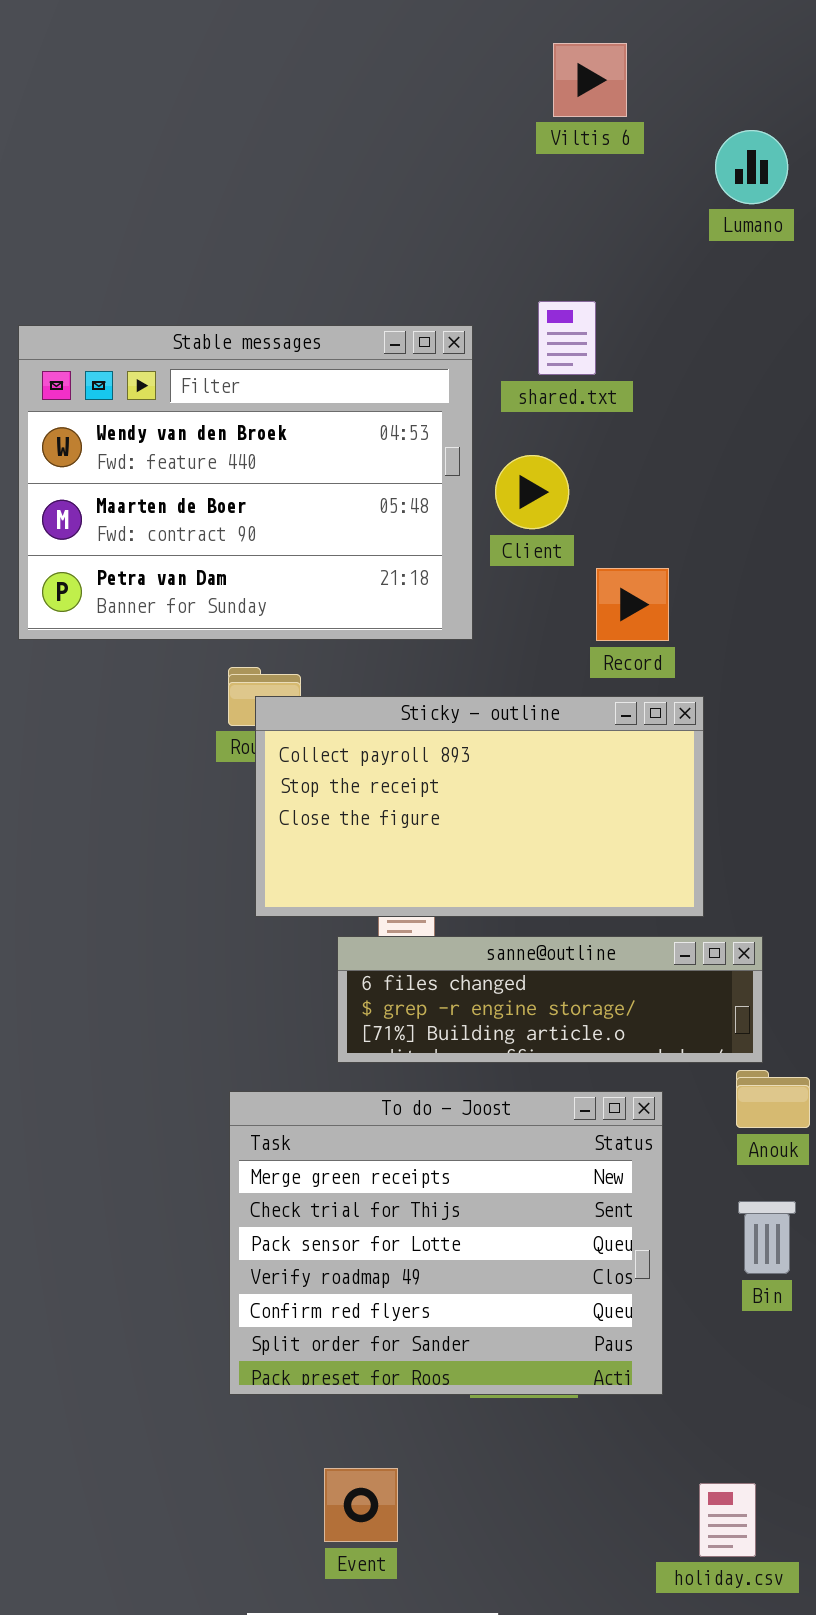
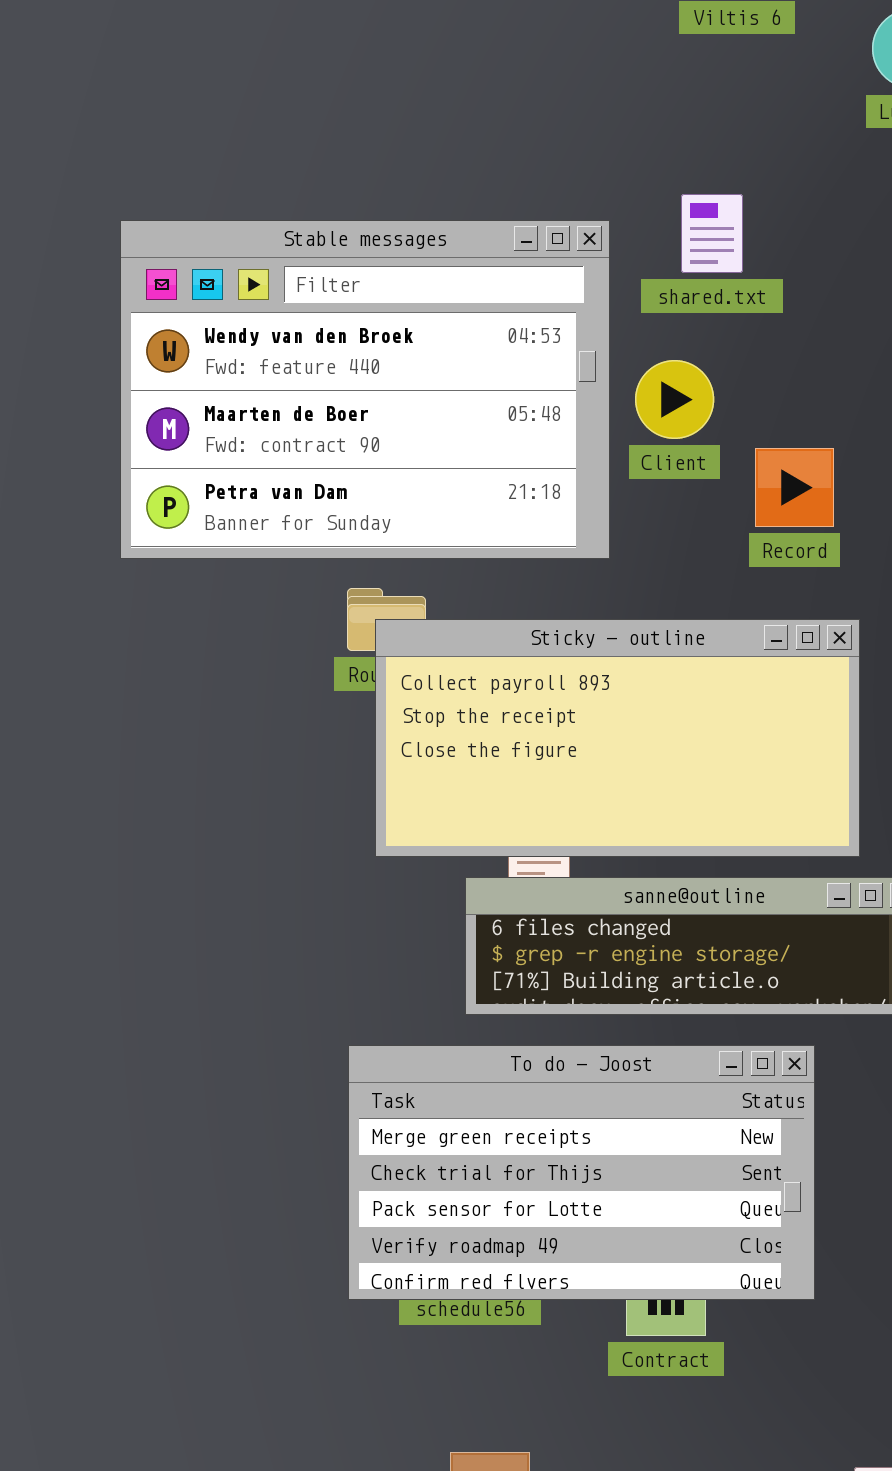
Record: [596,568,669,641] -> [755,448,834,527], moved
To do - Joost: [229,1091,663,1395] -> [348,1045,815,1300], resized

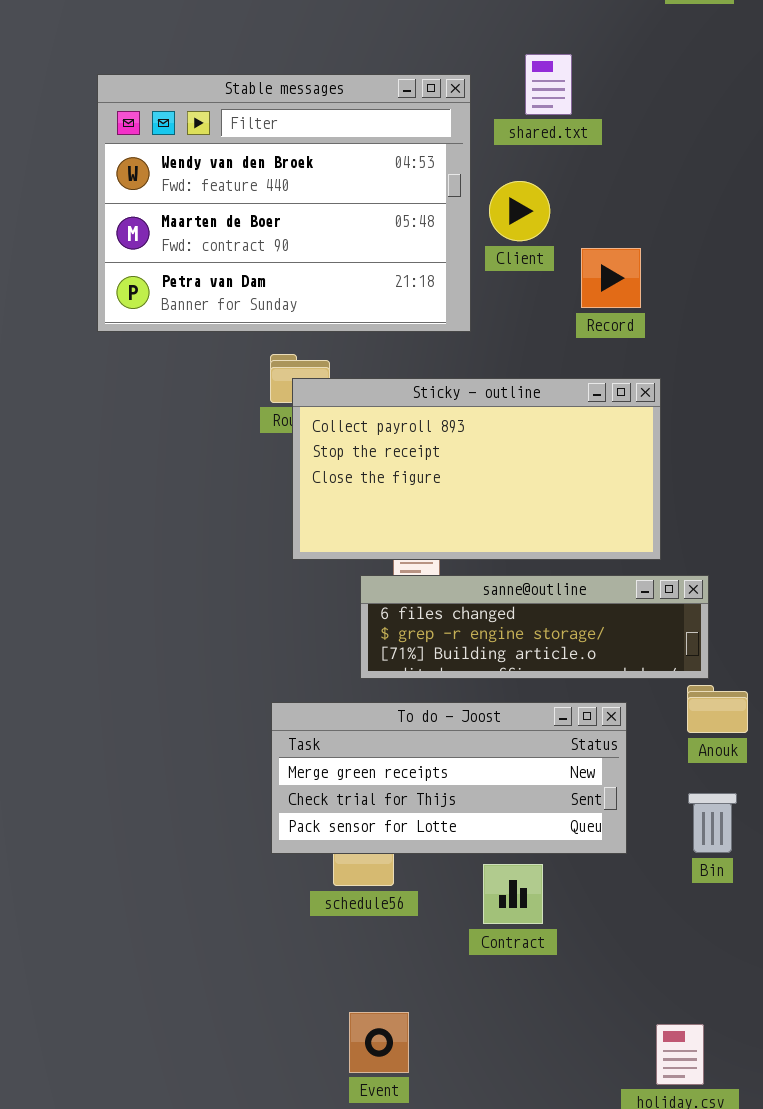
To do - Joost: [348,1045,815,1300] -> [271,702,627,854], resized

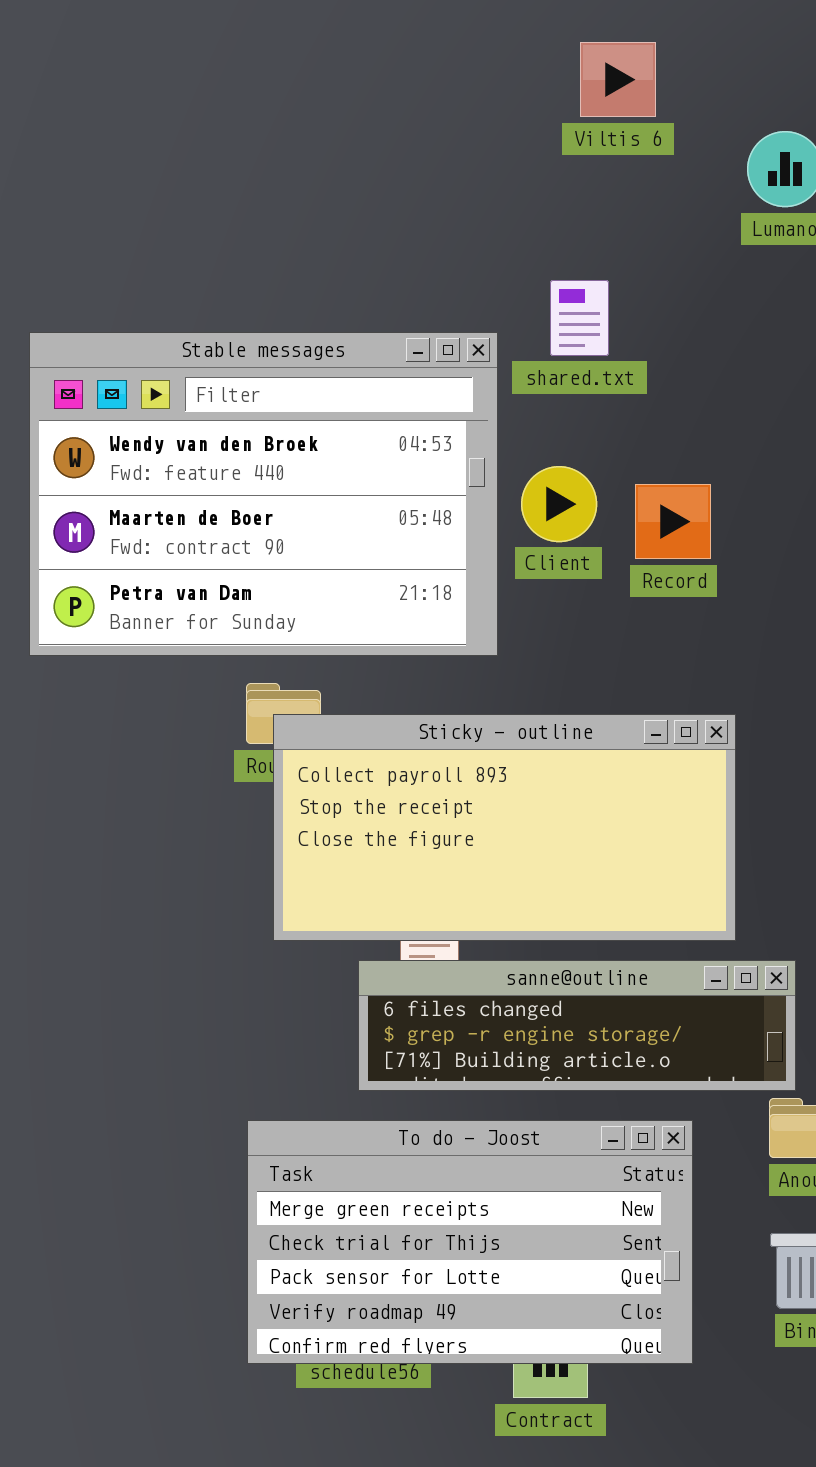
shared.txt: [525,54,572,115] -> [550,280,609,356], moved
Record: [581,248,641,308] -> [635,484,711,559], moved
To do - Joost: [271,702,627,854] -> [247,1120,693,1364], resized

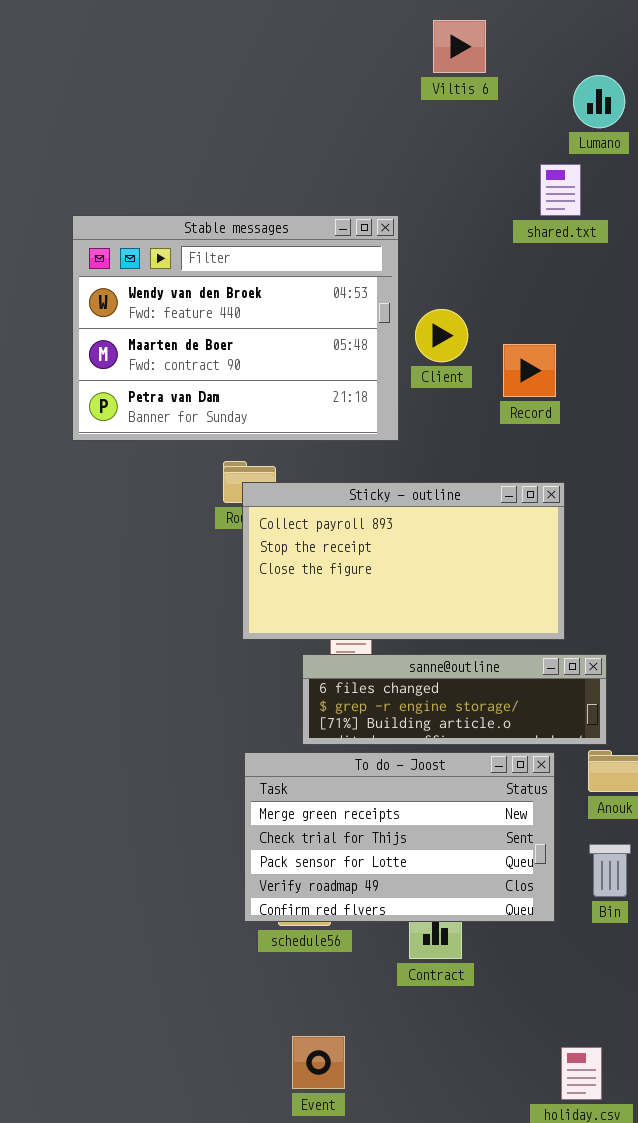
Viltis 6: [580,42,656,117] -> [433,20,486,73], moved
shared.txt: [550,280,609,356] -> [540,164,581,216], moved
Record: [635,484,711,559] -> [503,344,556,397], moved
To do - Joost: [247,1120,693,1364] -> [244,752,555,922], moved

